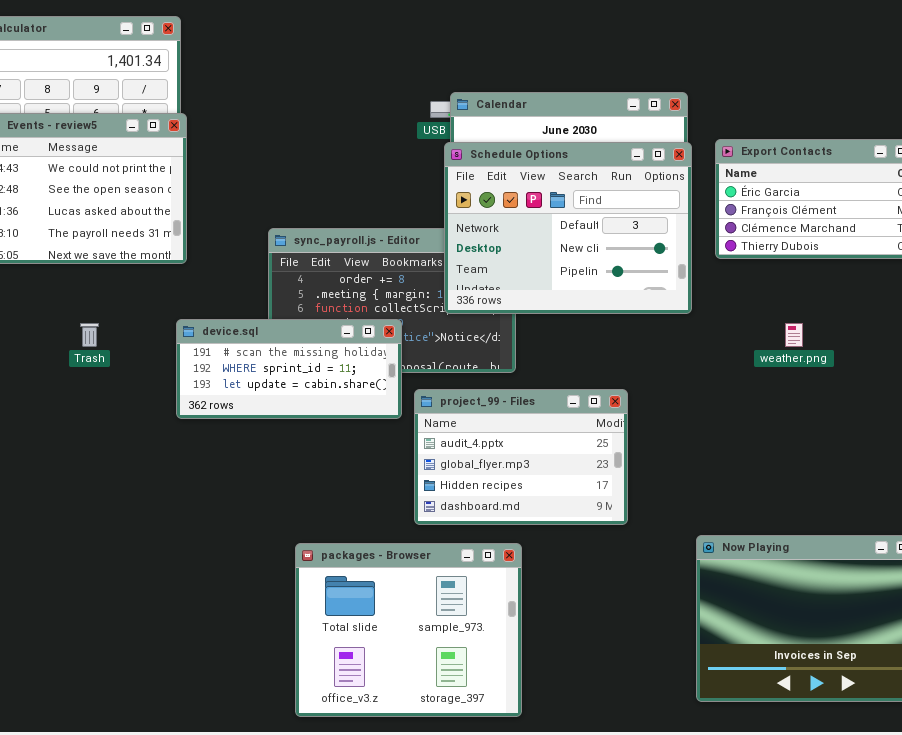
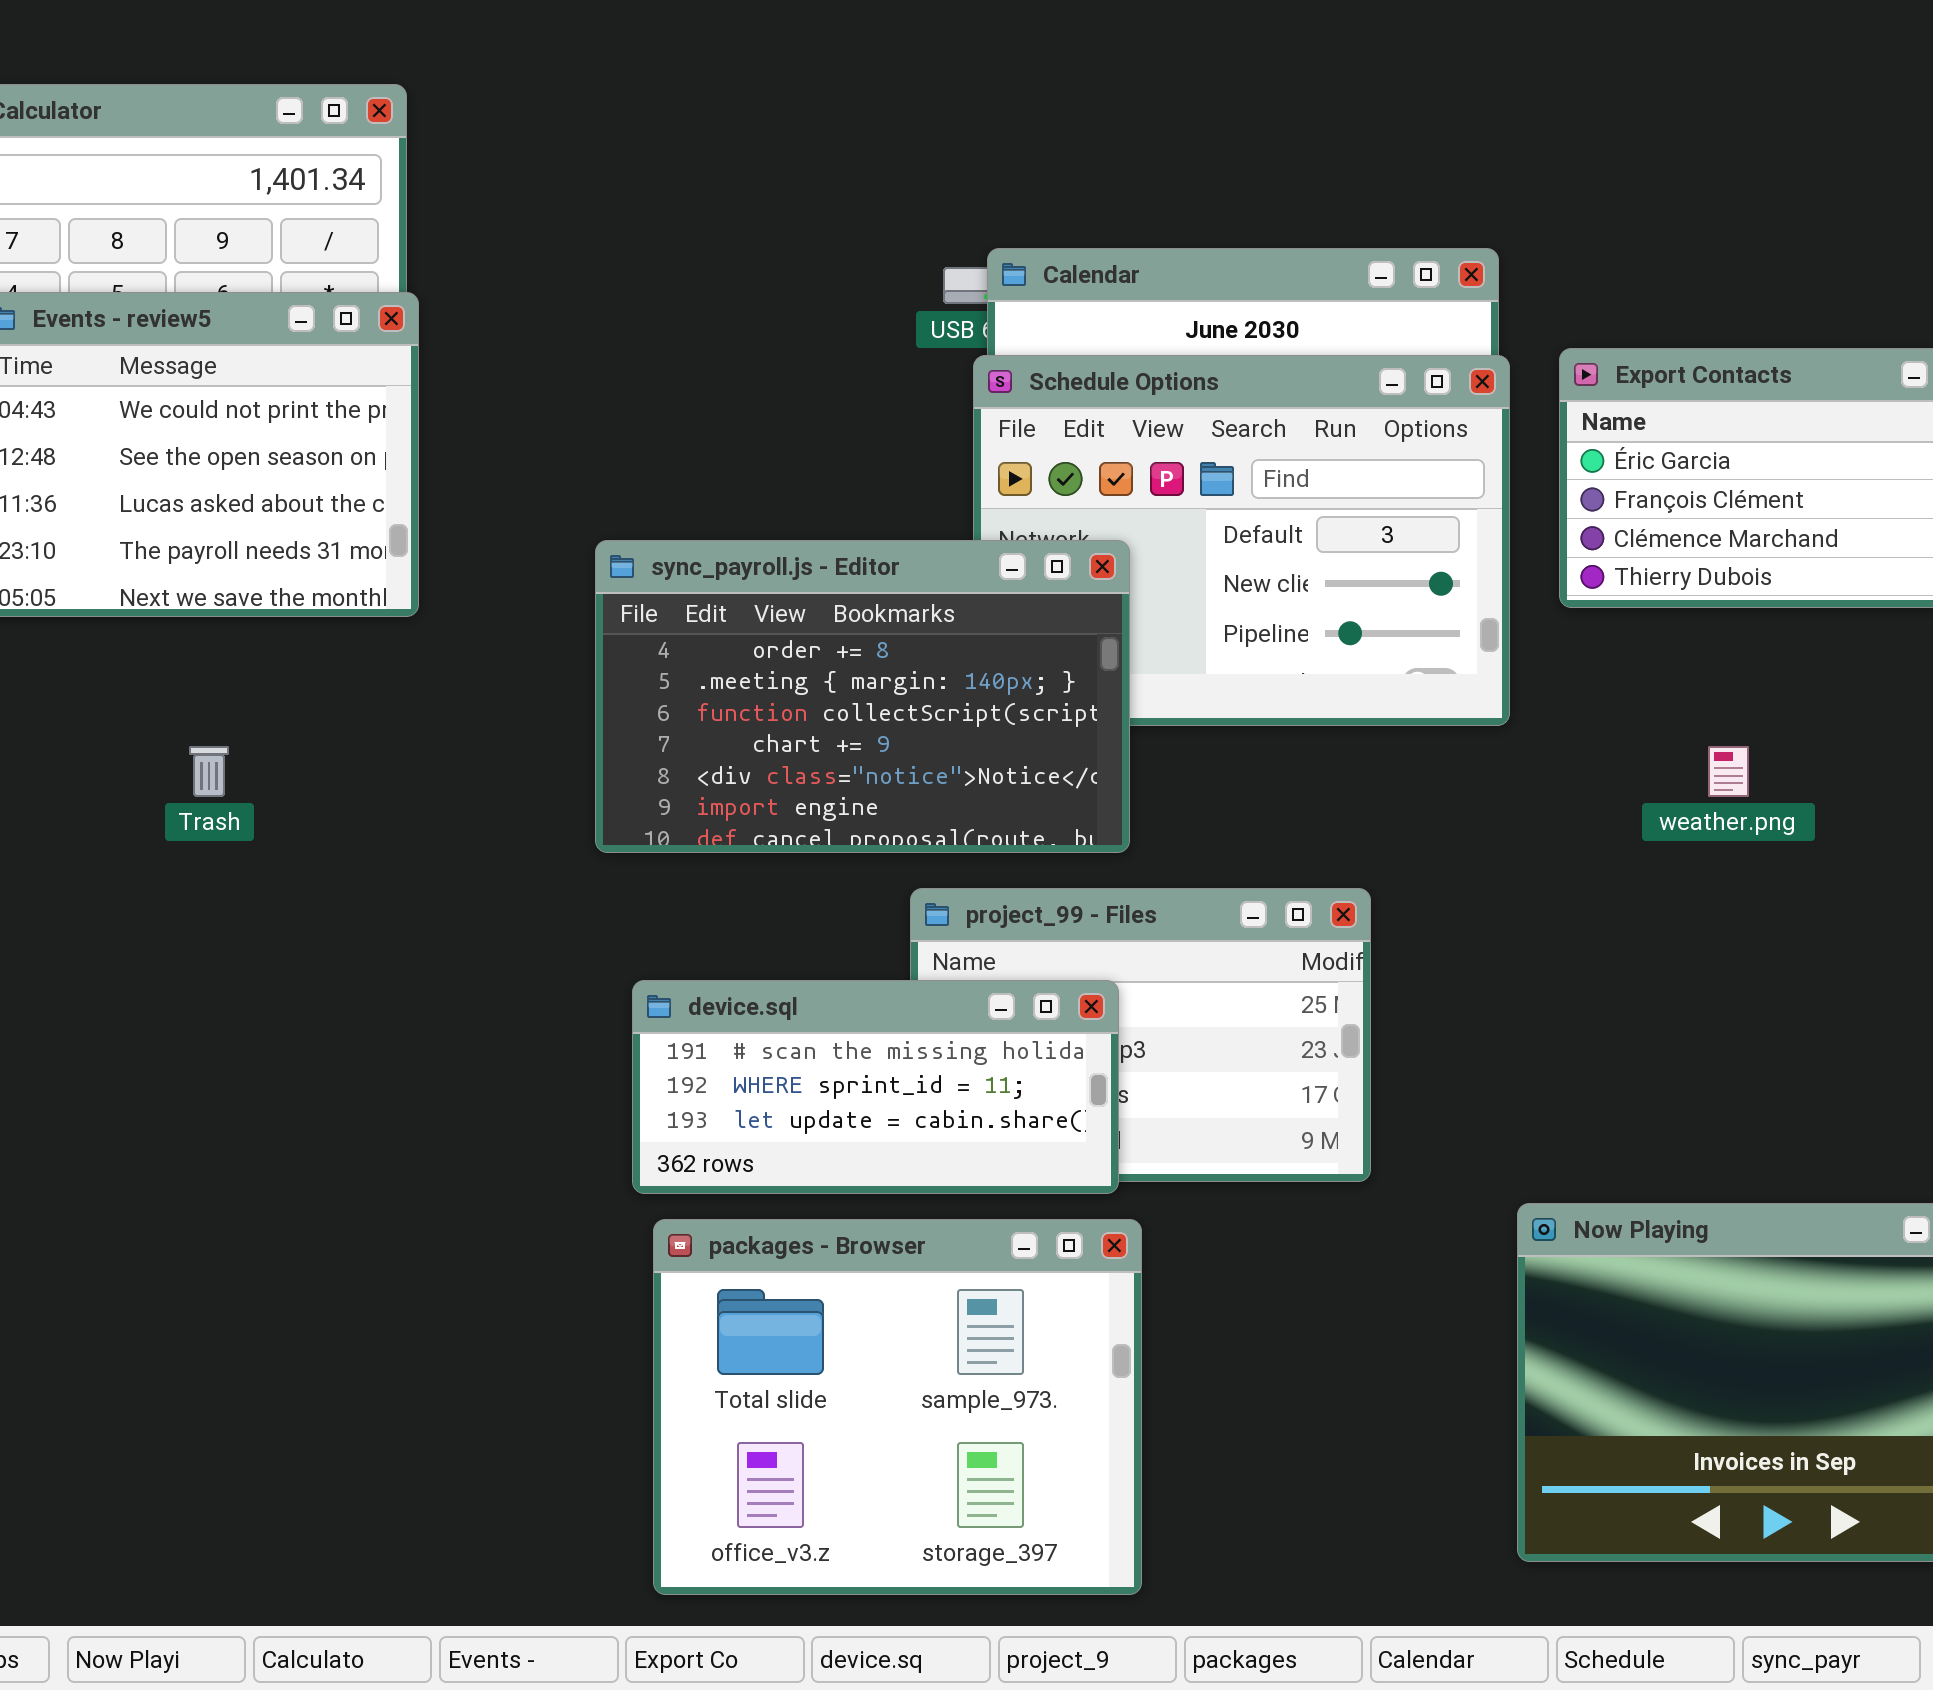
sync_payroll.js - Editor: [268,228,516,373] -> [595,540,1130,853], raised
device.sql: [176,319,402,419] -> [632,980,1119,1194], moved

